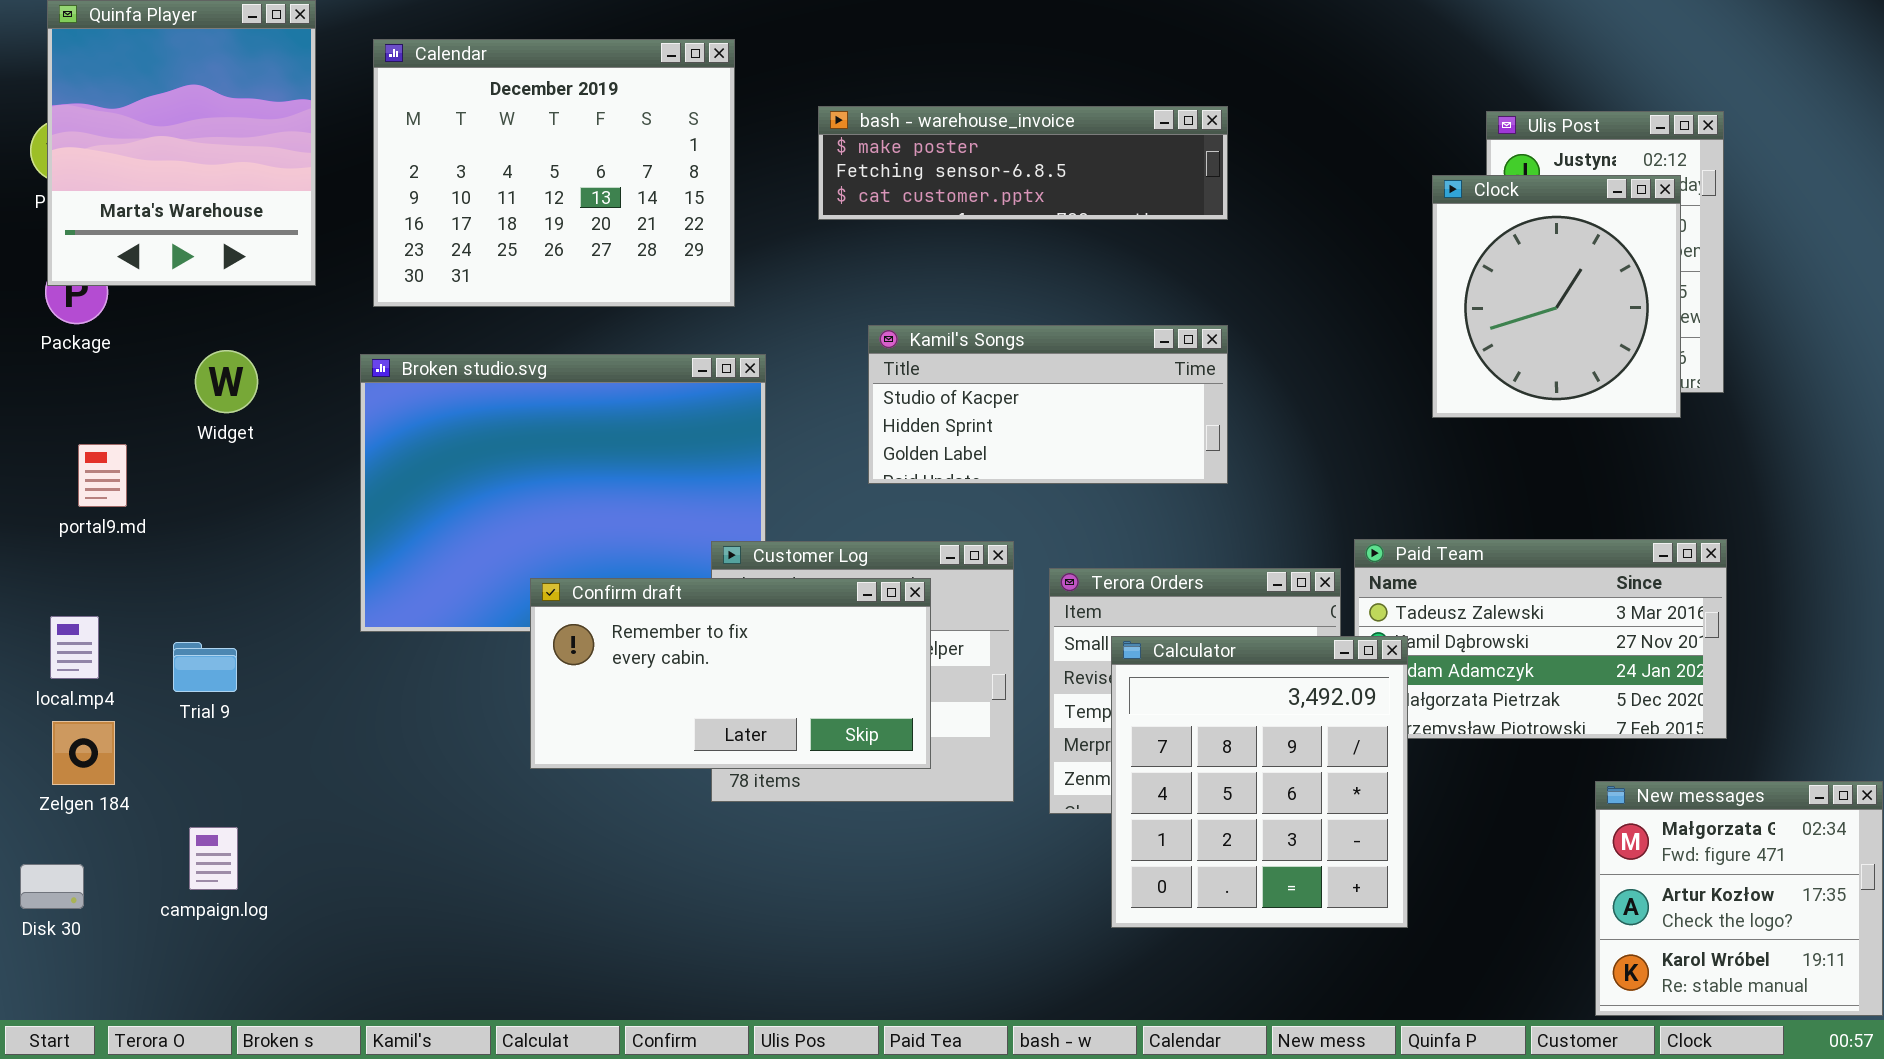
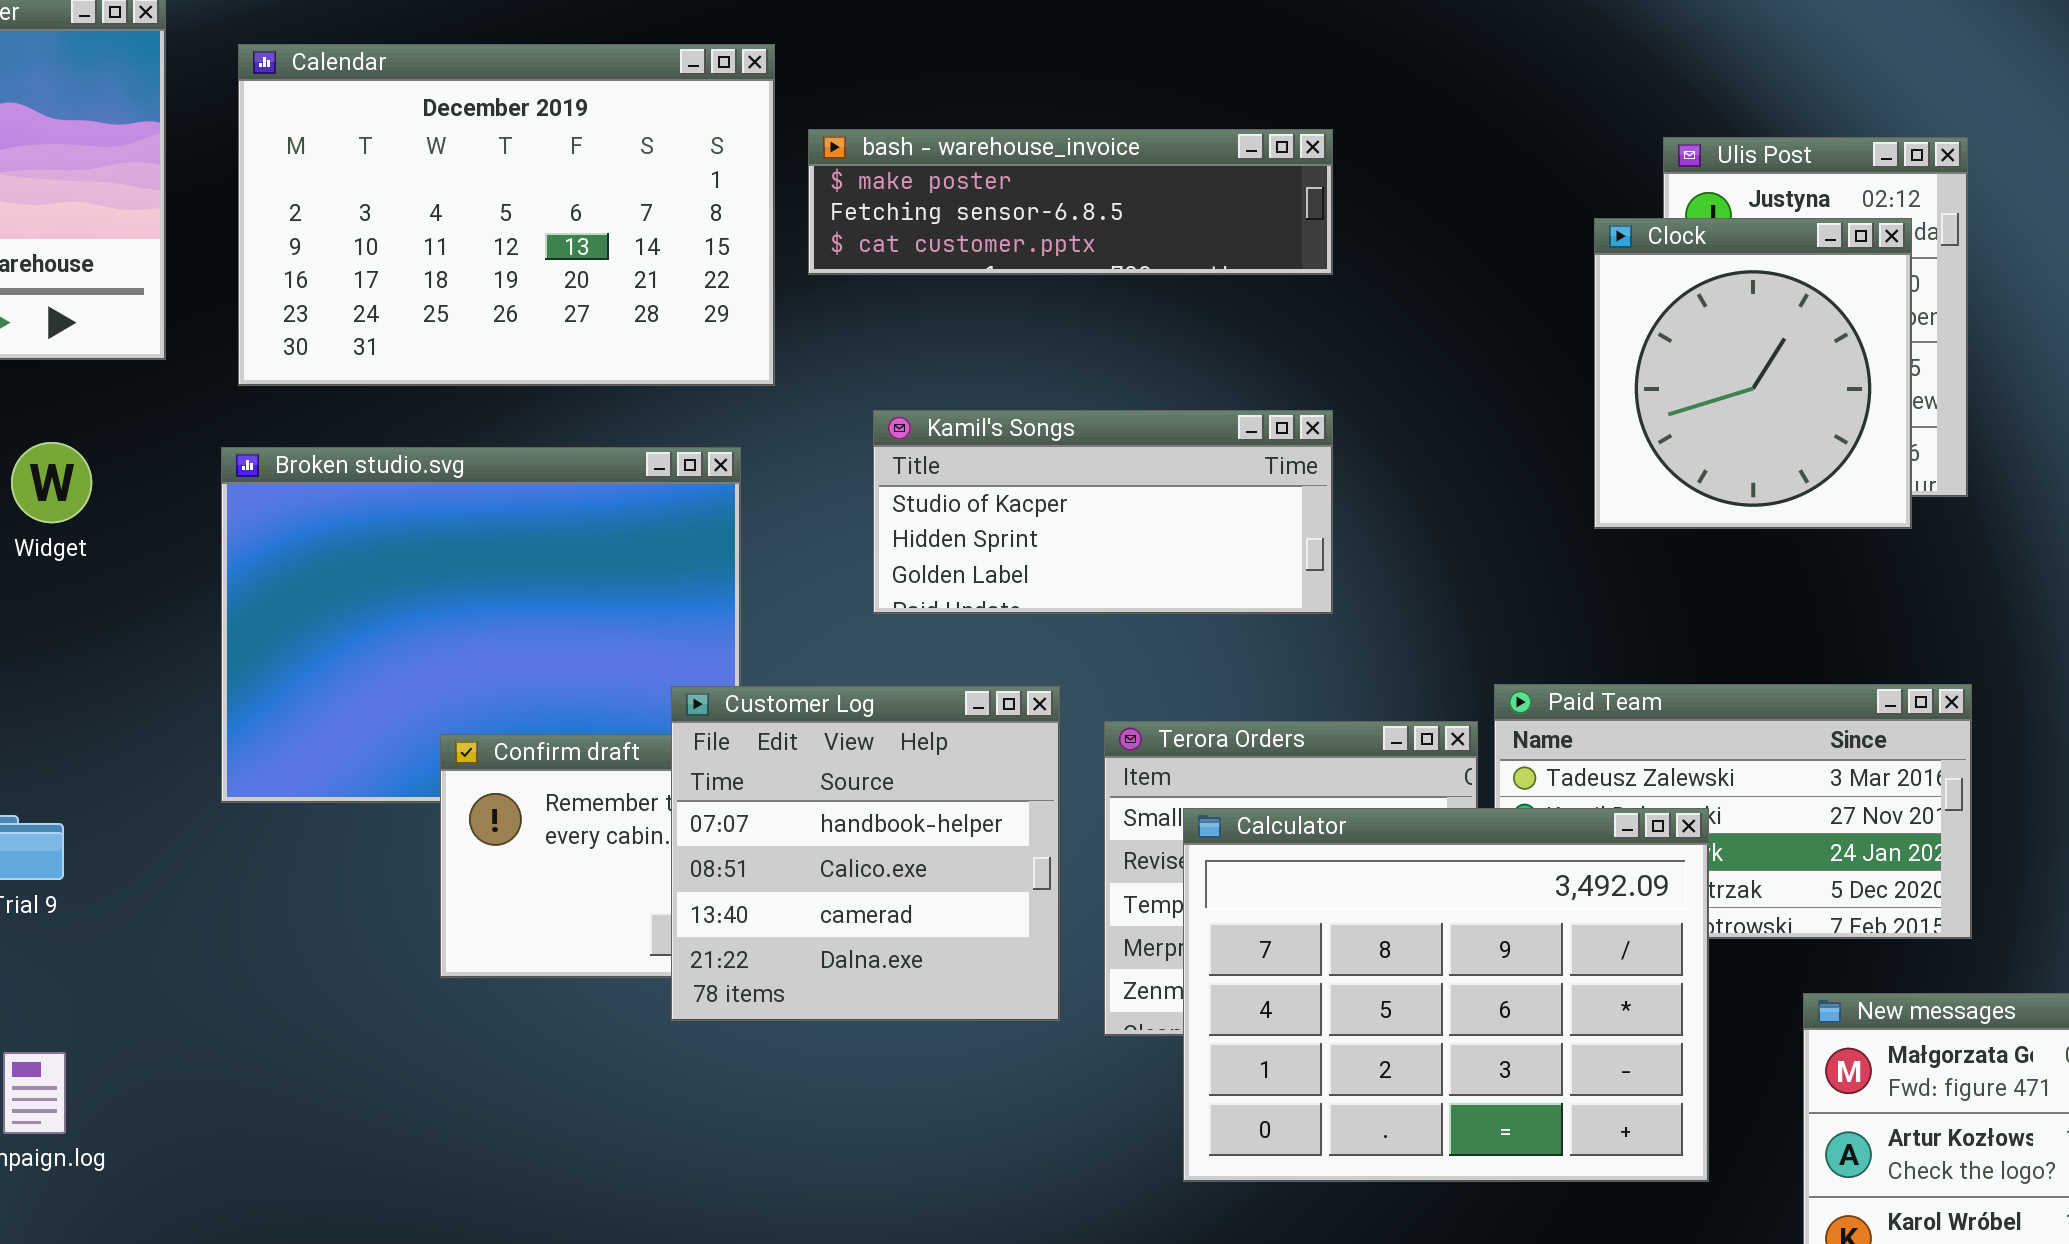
Calendar: [373,39,735,307] -> [238,44,775,386], resized
Customer Log: [711,541,1014,802] -> [671,686,1060,1021], raised
Calculator: [1111,636,1408,928] -> [1183,808,1709,1182], resized

